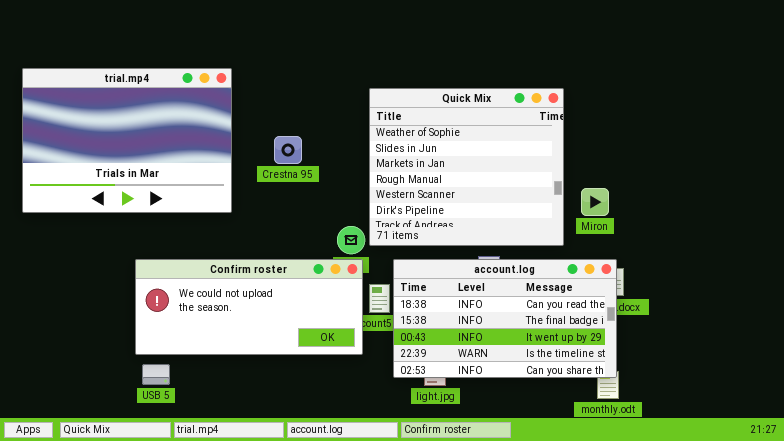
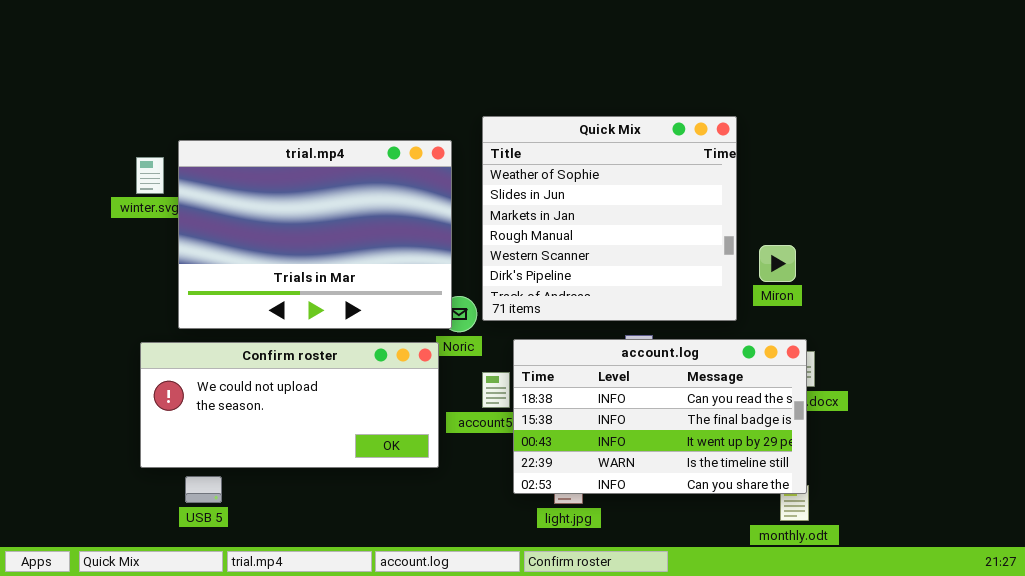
trial.mp4: [22,68,232,213] -> [178,140,452,329], moved
Confirm roster: [135,259,363,355] -> [140,342,439,468], moved

